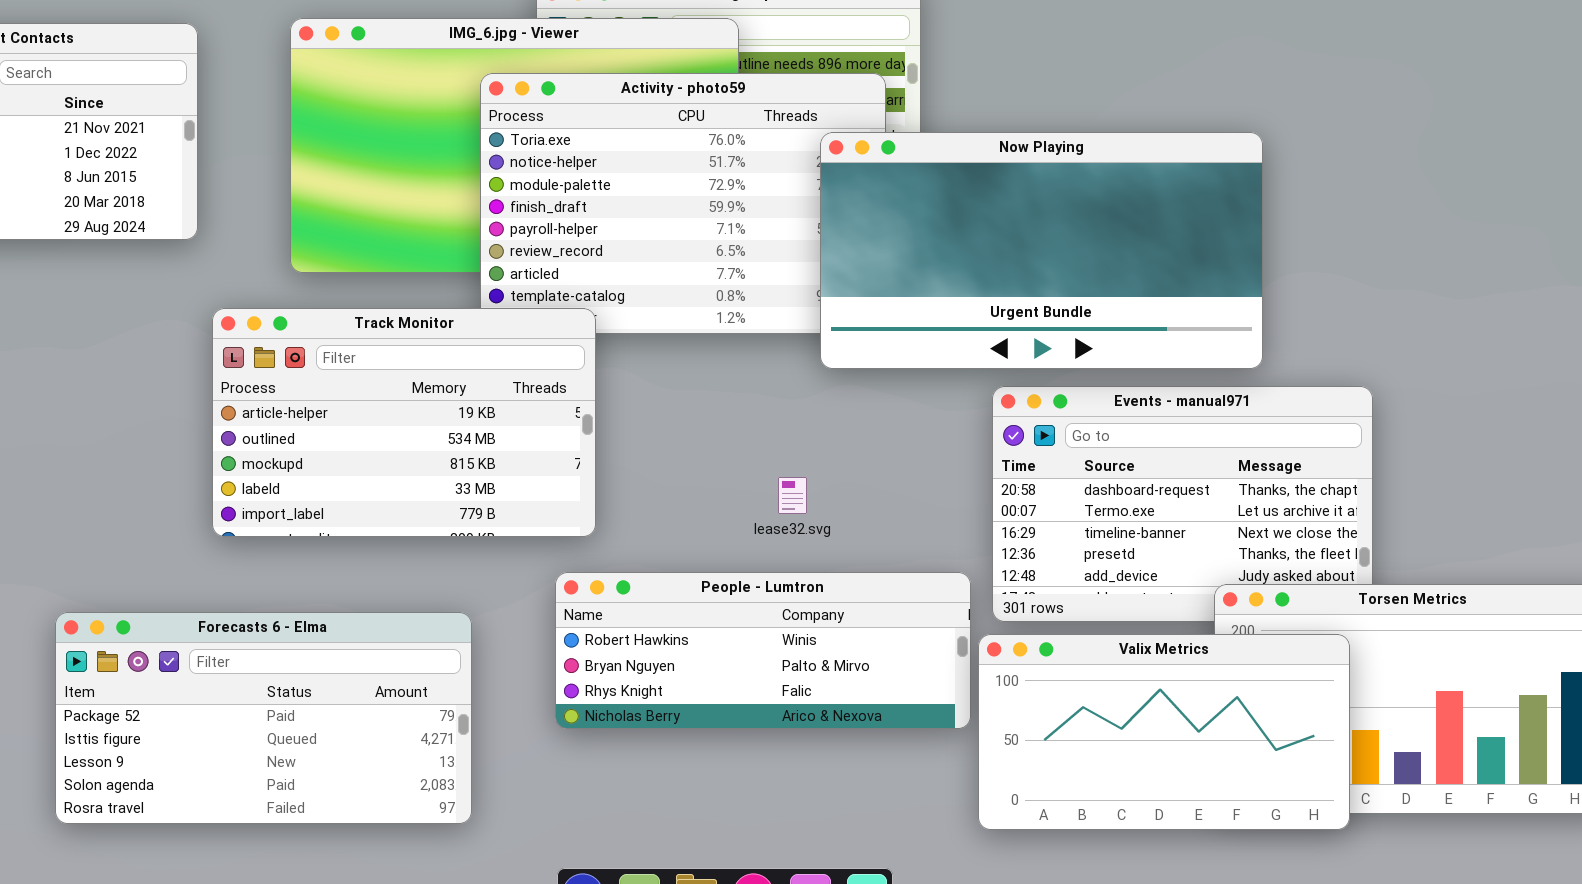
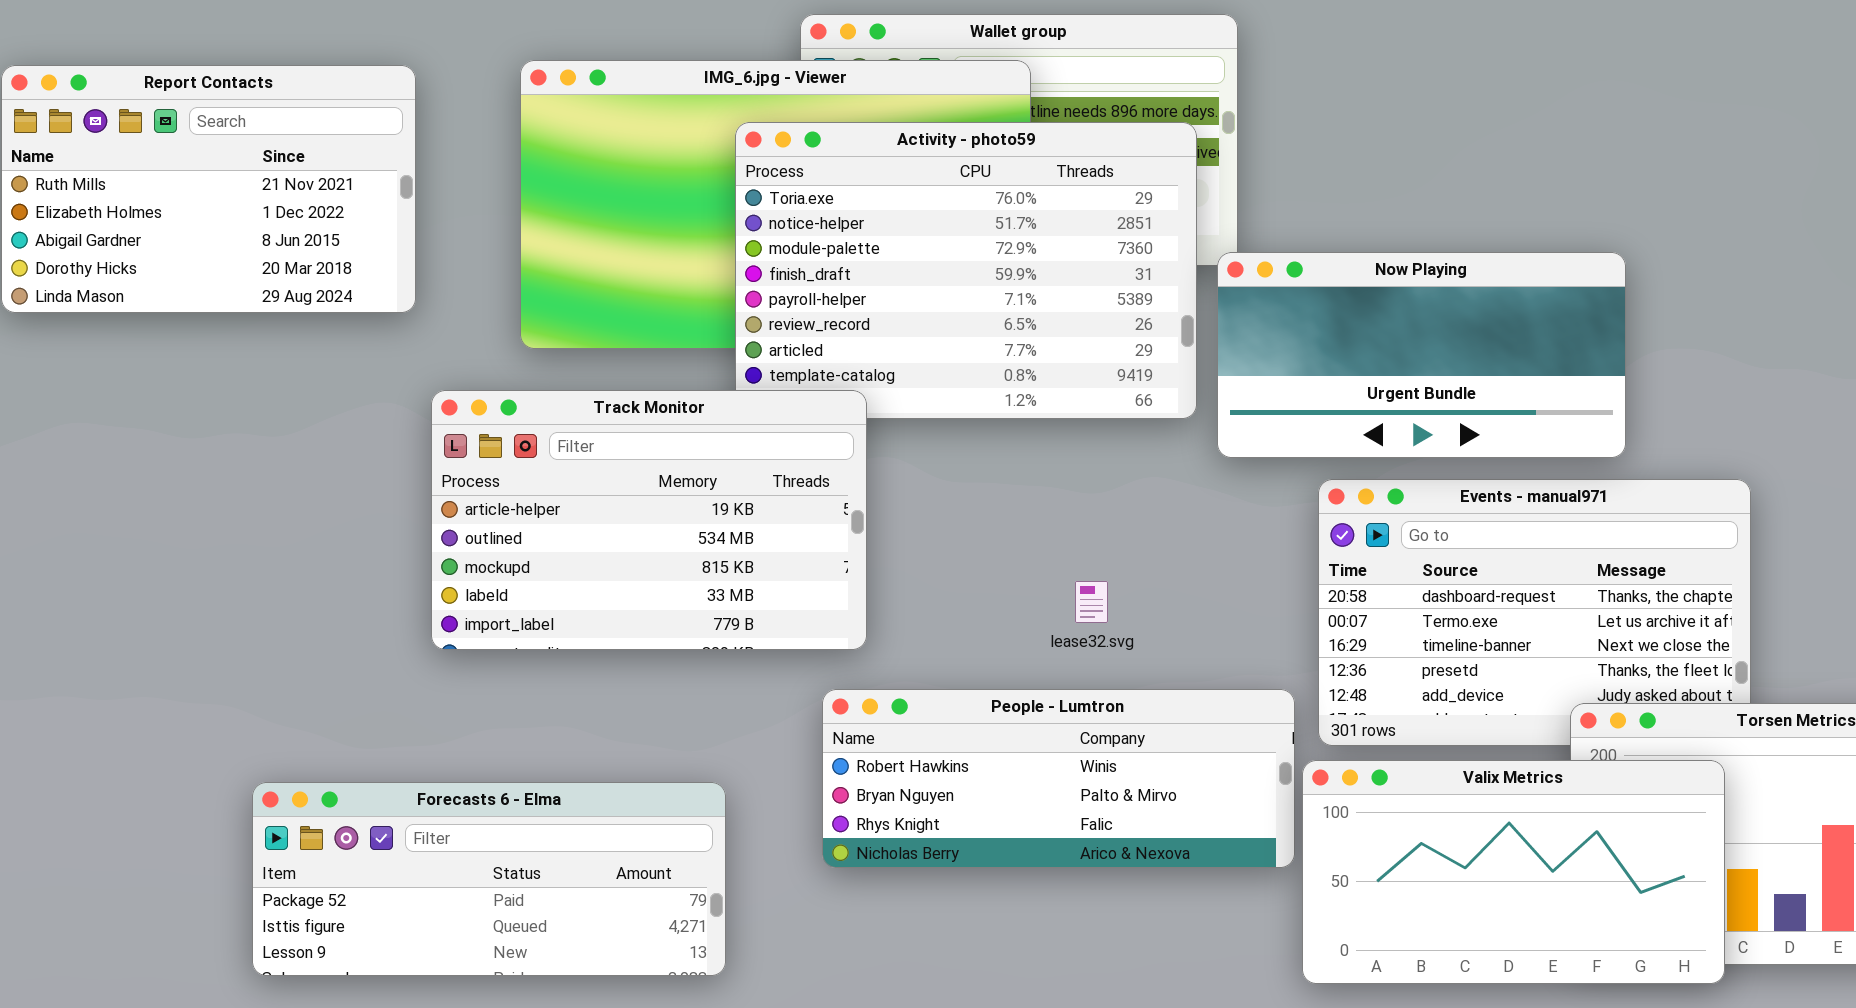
Now Playing: [820,132,1263,369] -> [1217,252,1626,458], resized
Forecasts 6 - Elma: [55,612,472,824] -> [252,782,726,976], resized

